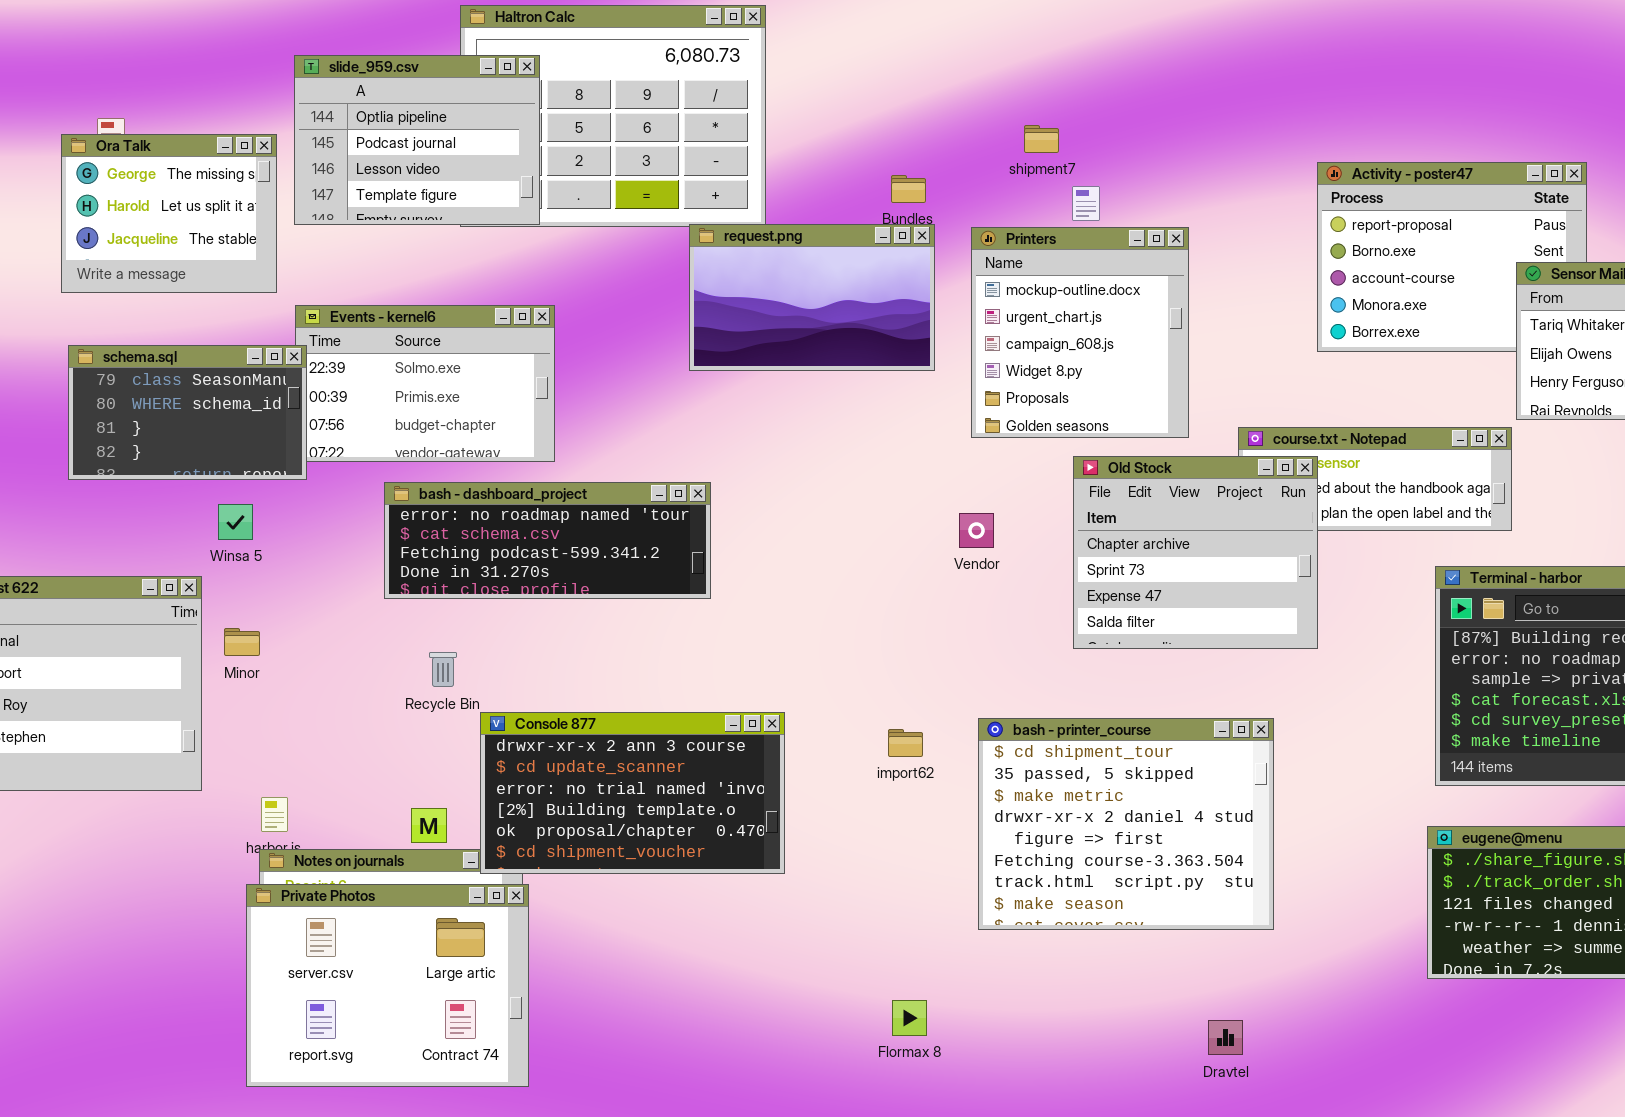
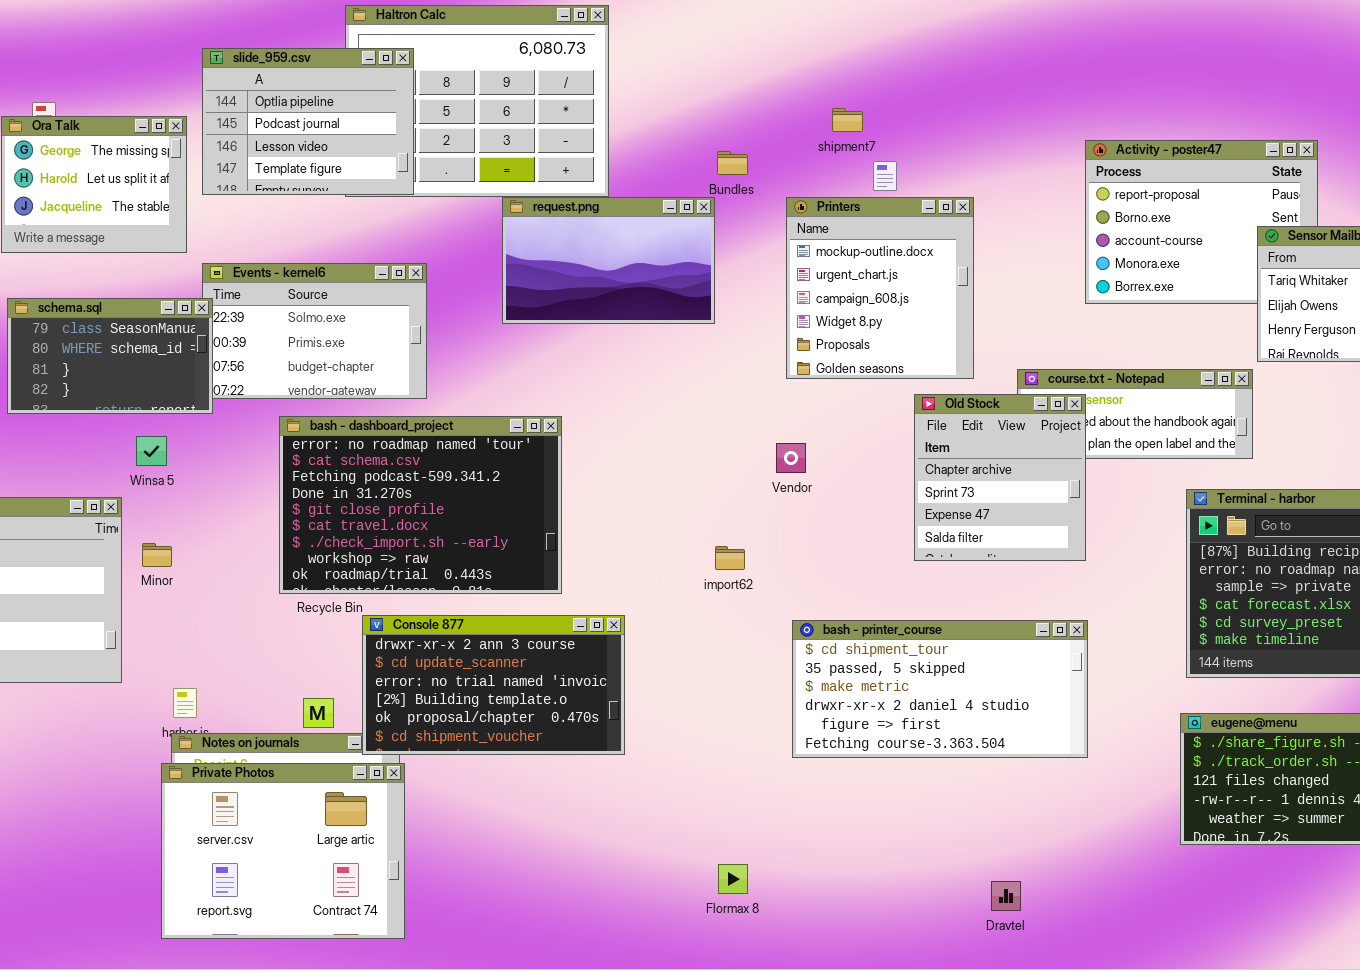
request.png: [689,224,935,371] -> [502,197,715,324], moved
Old Stock: [1073,456,1318,649] -> [914,394,1086,561], resized
bash - dashboard_project: [384,482,711,599] -> [279,416,562,594], resized
bash - printer_course: [978,718,1274,930] -> [792,620,1088,758], resized
import62: [888,729,923,757] -> [715,546,745,570], moved

